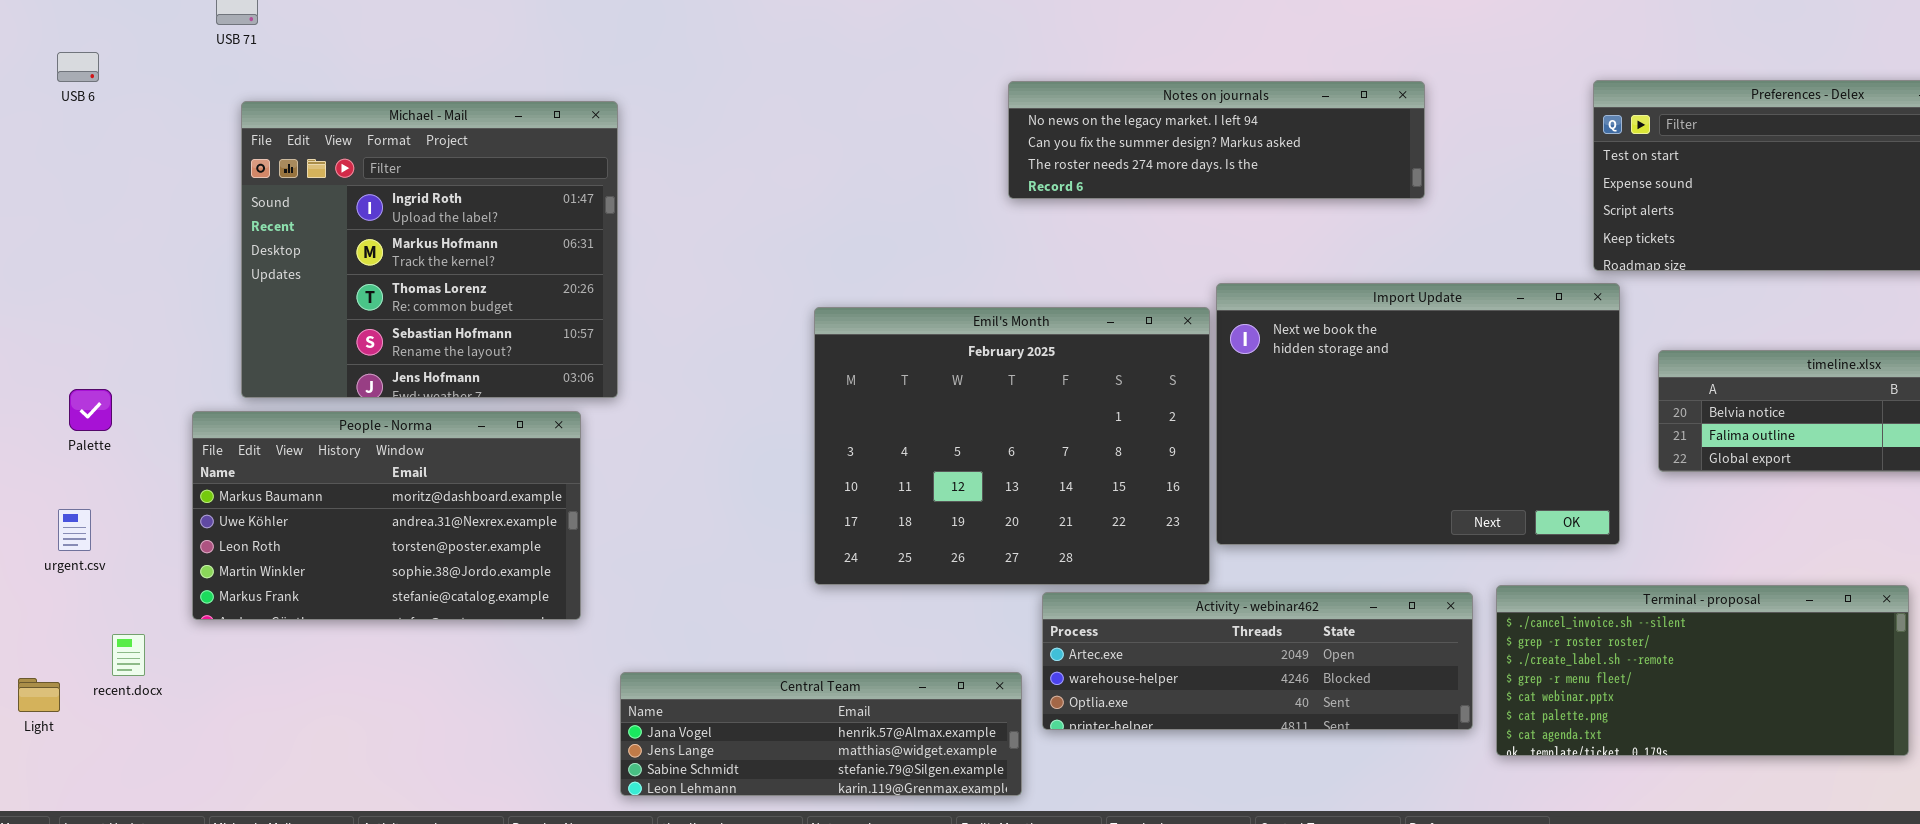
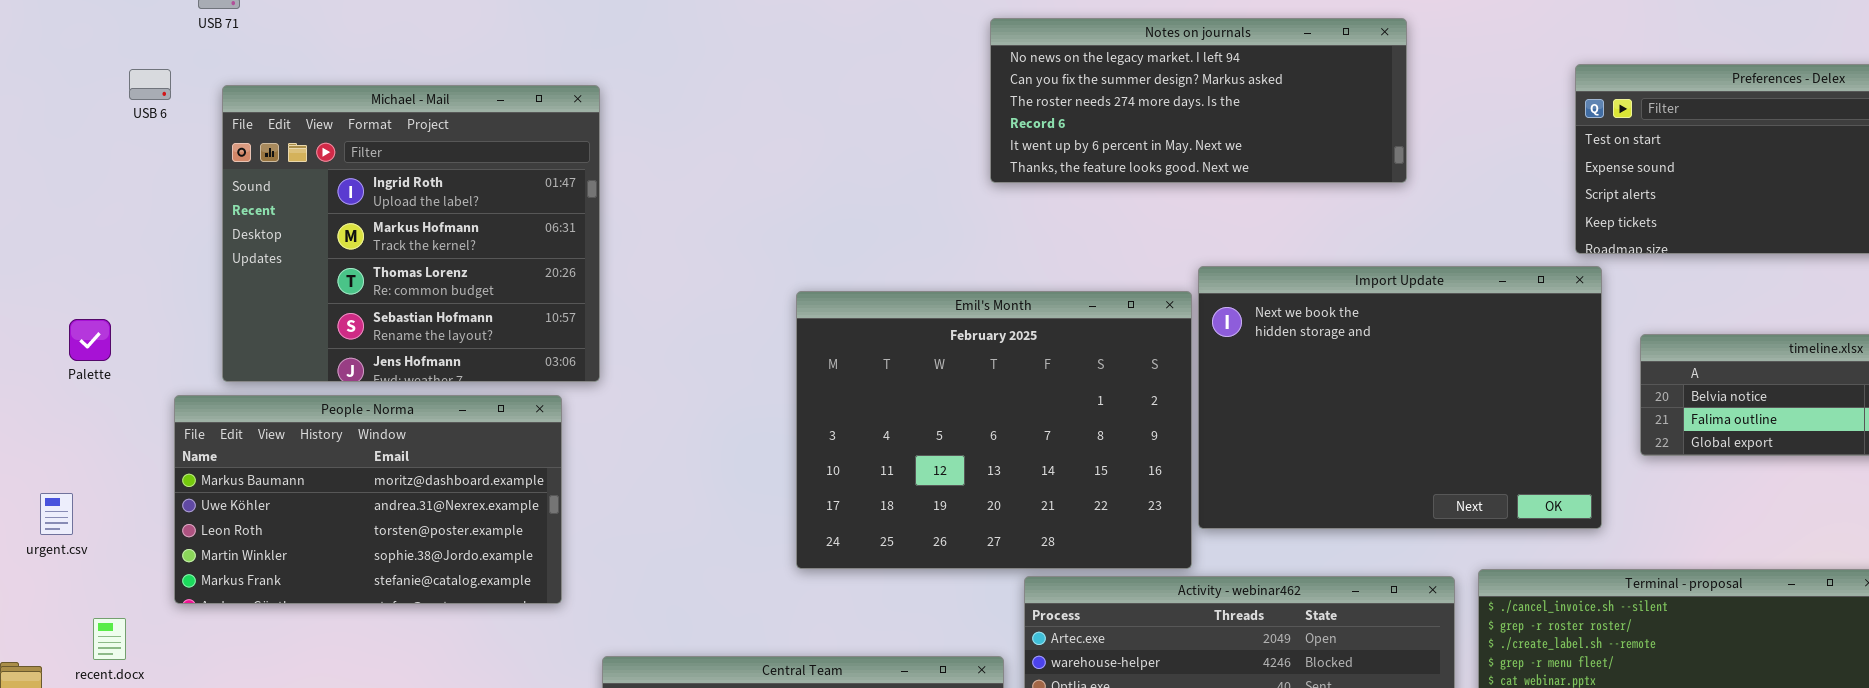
USB 6: [57,52,99,82] -> [129,69,171,100], moved
Notes on journals: [1008,81,1425,199] -> [990,18,1407,183], resized
Palette: [69,389,112,431] -> [69,319,111,361], moved

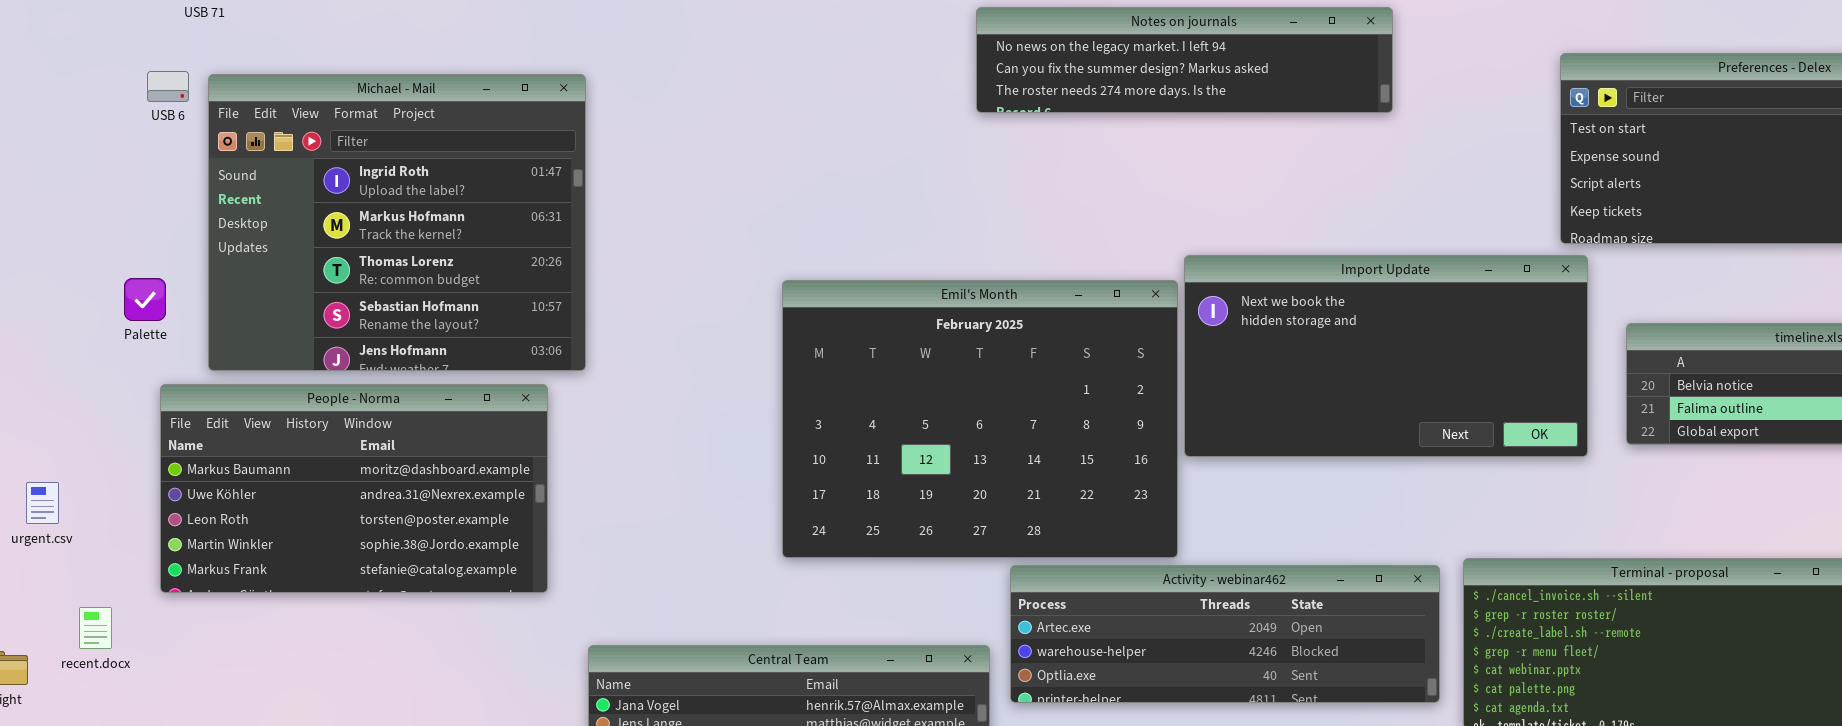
Notes on journals: [990,18,1407,183] -> [976,7,1393,113], resized
USB 6: [129,69,171,100] -> [147,71,189,102], moved
Import Update: [1198,266,1602,529] -> [1184,255,1588,457], resized
Palette: [69,319,111,361] -> [124,278,166,321], moved

